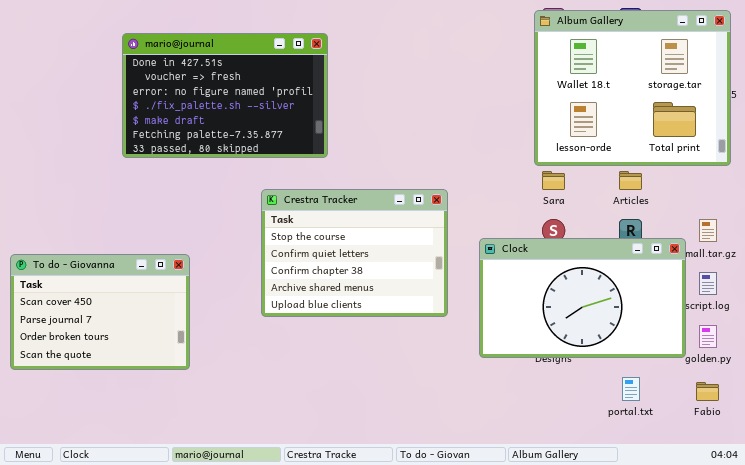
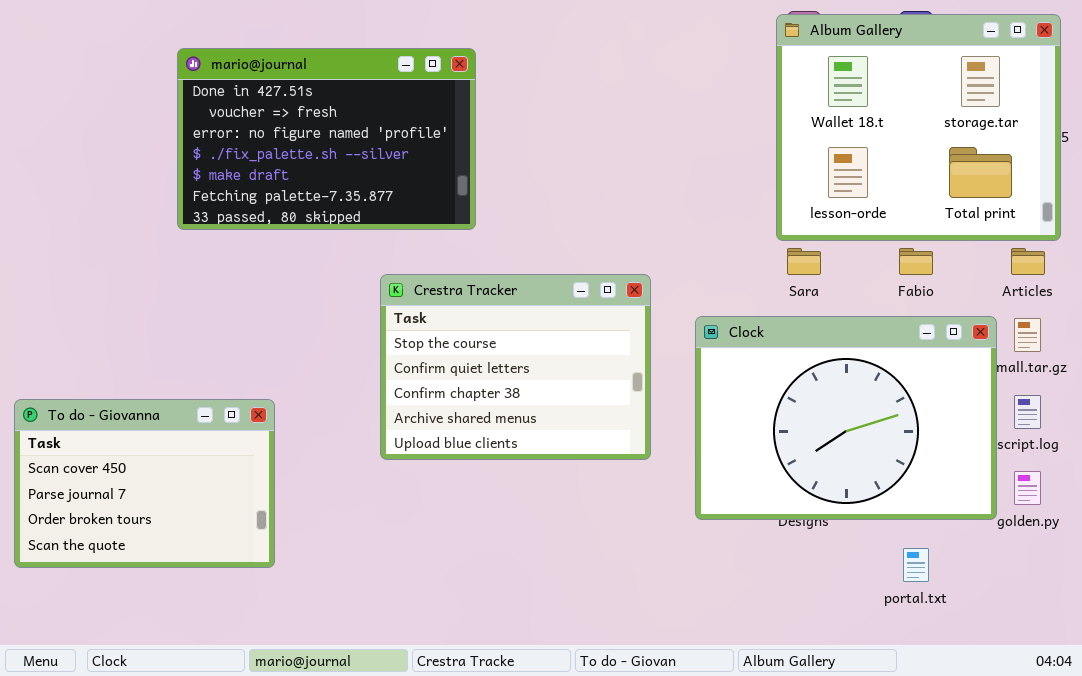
Articles: [619,171,642,190] -> [1011,248,1045,275], moved
Clock: [479,238,686,358] -> [695,316,997,520], resized
To do - Giovanna: [10,254,190,370] -> [14,399,275,568], moved
Fabio: [696,382,719,401] -> [899,248,933,275], moved

